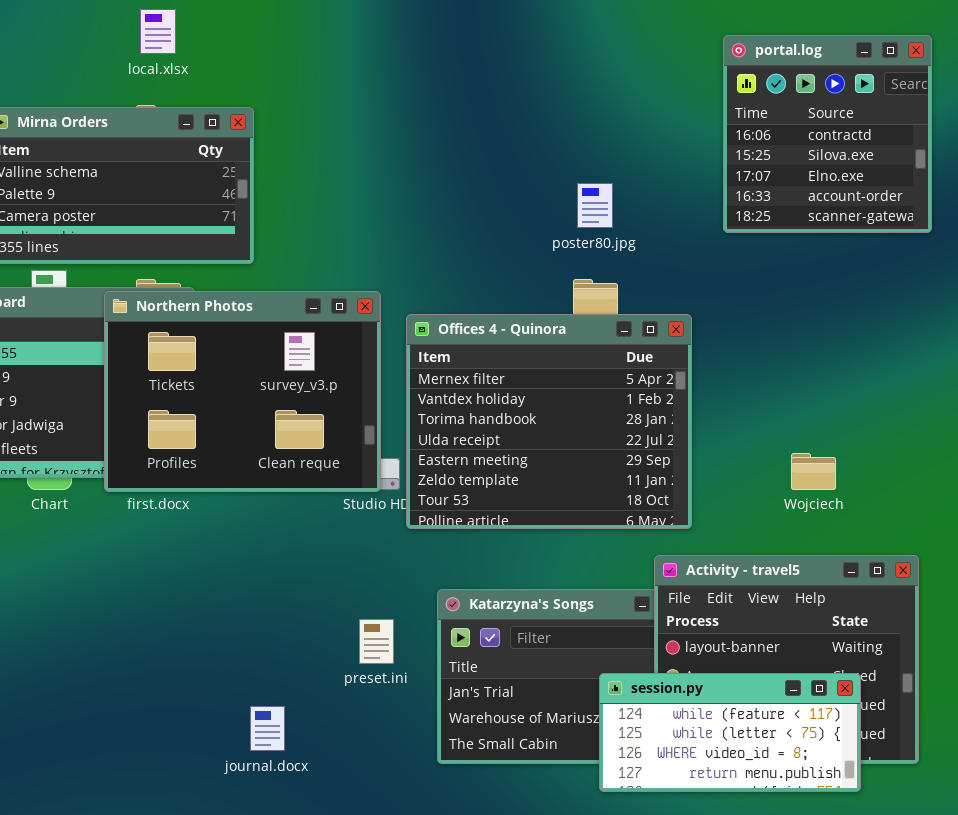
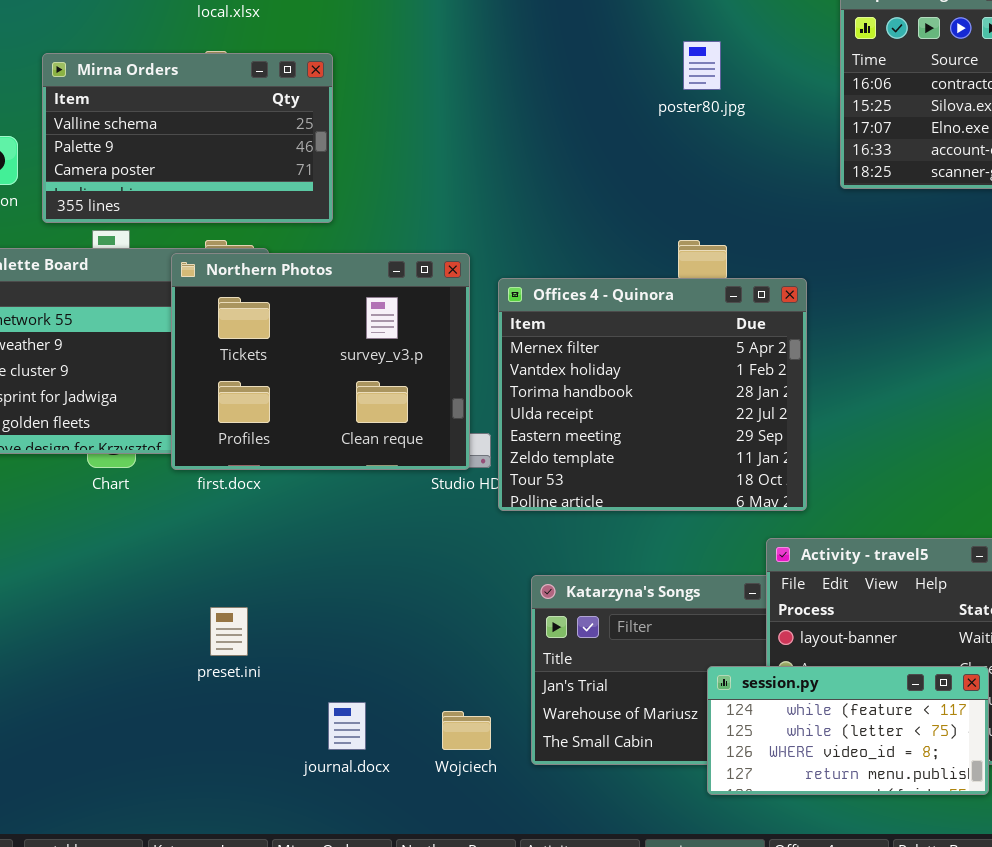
poster80.jpg: [577,183,613,228] -> [683,41,721,90], moved
Wojciech: [791,453,836,490] -> [442,711,491,750], moved
preset.ini: [359,619,394,664] -> [210,607,248,656], moved

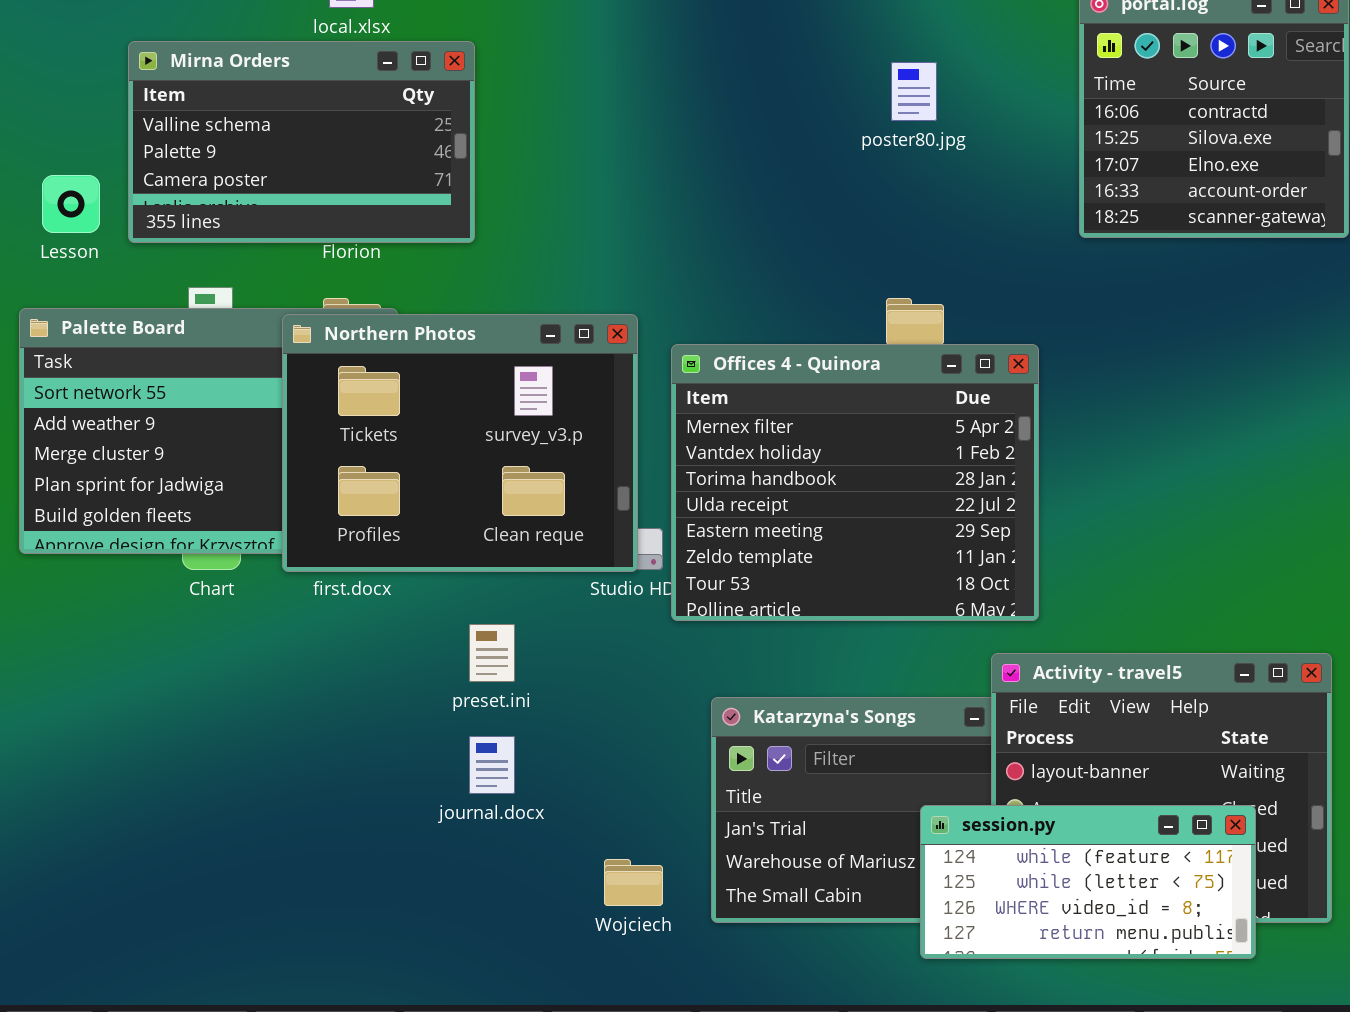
Mirna Orders: [42,53,333,223] -> [128,41,475,243], moved
preset.ini: [210,607,248,656] -> [469,624,515,682], moved
journal.docx: [328,702,366,750] -> [469,736,515,794], moved

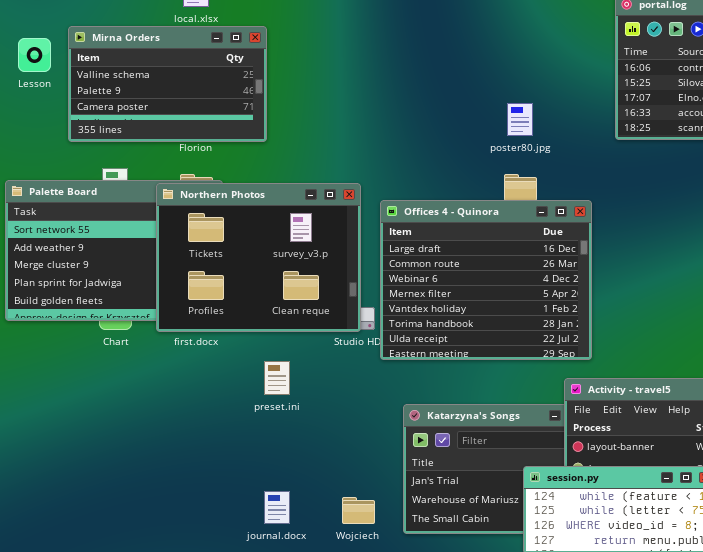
poster80.jpg: [891,62,937,121] -> [507,103,533,136], moved
Lesson: [42,175,100,233] -> [18,38,51,72], moved
Offices 4 - Quinora: [671,344,1039,621] -> [380,200,592,360], scrolled up 3 rows
journal.docx: [469,736,515,794] -> [264,491,290,524], moved

